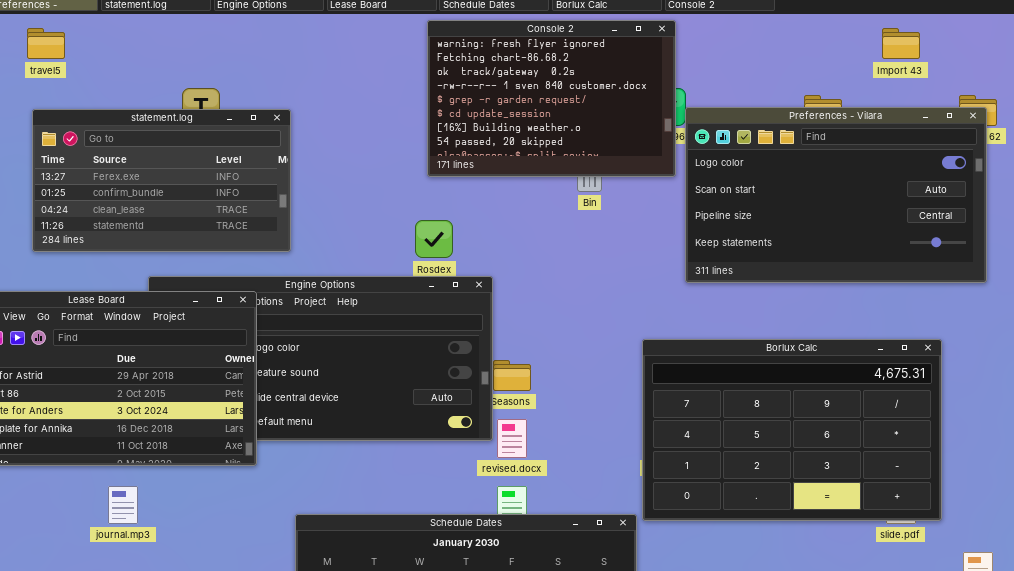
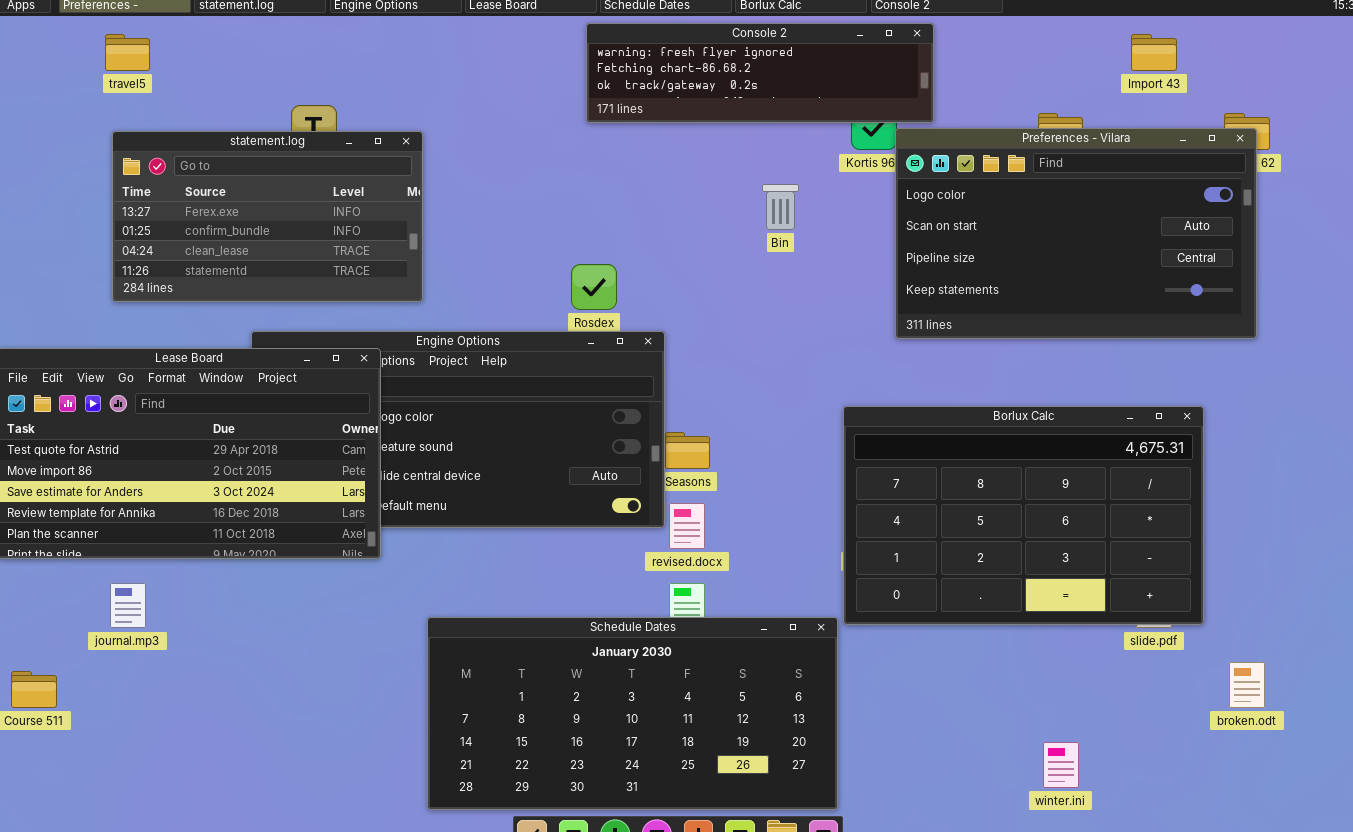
Console 2: [427,20,676,177] -> [586,23,934,123], resized
journal.mp3: [108,486,138,524] -> [110,583,146,628], moved

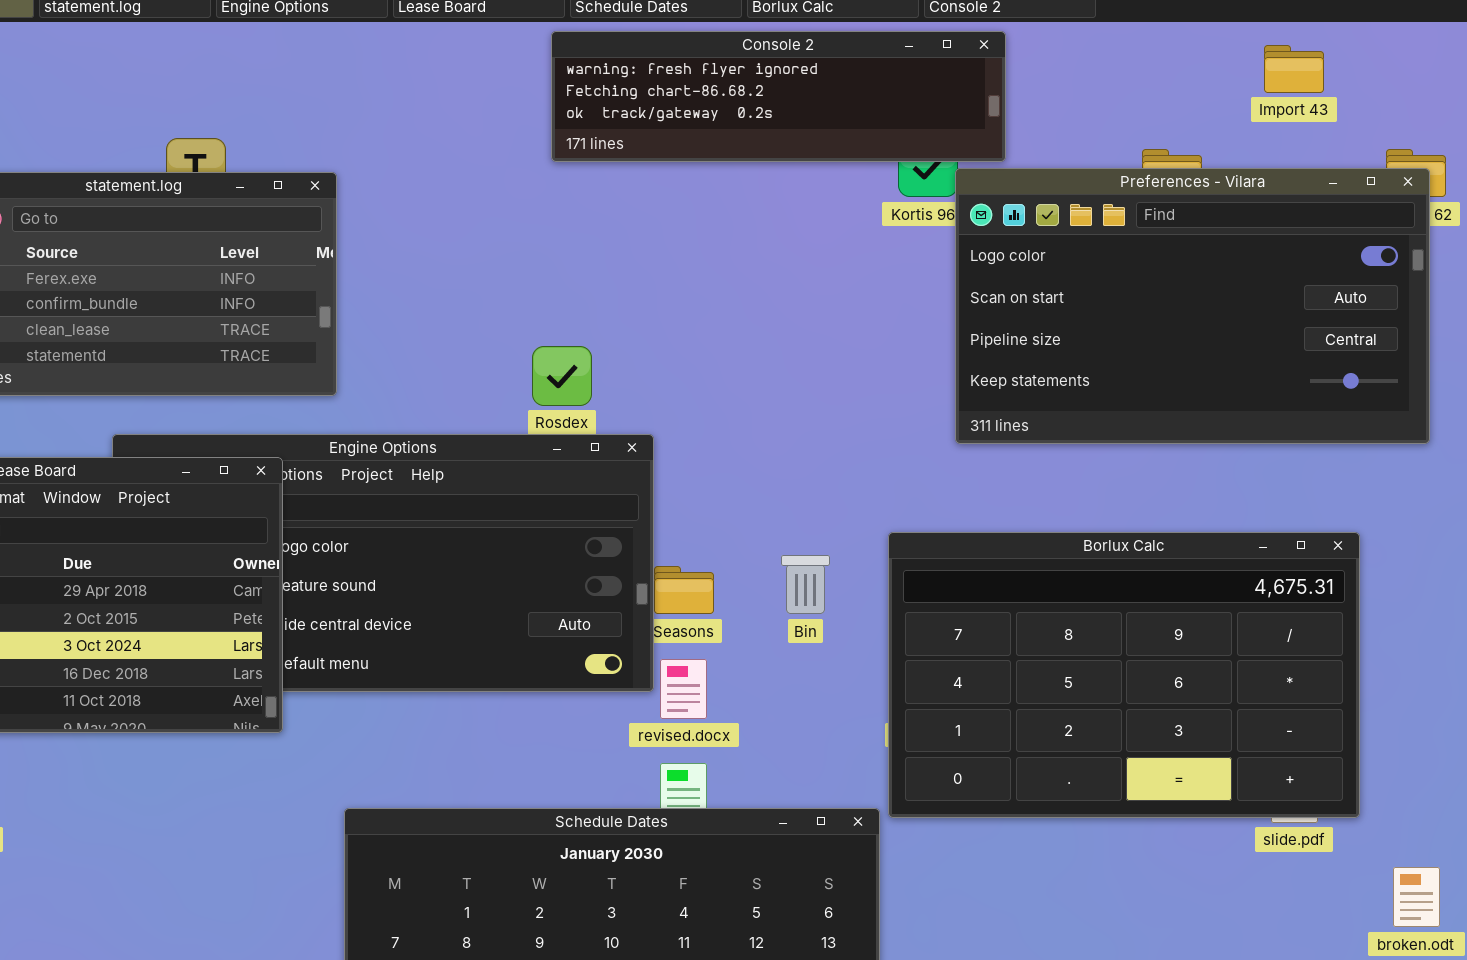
Bin: [762,184,799,230] -> [781,555,830,614], moved

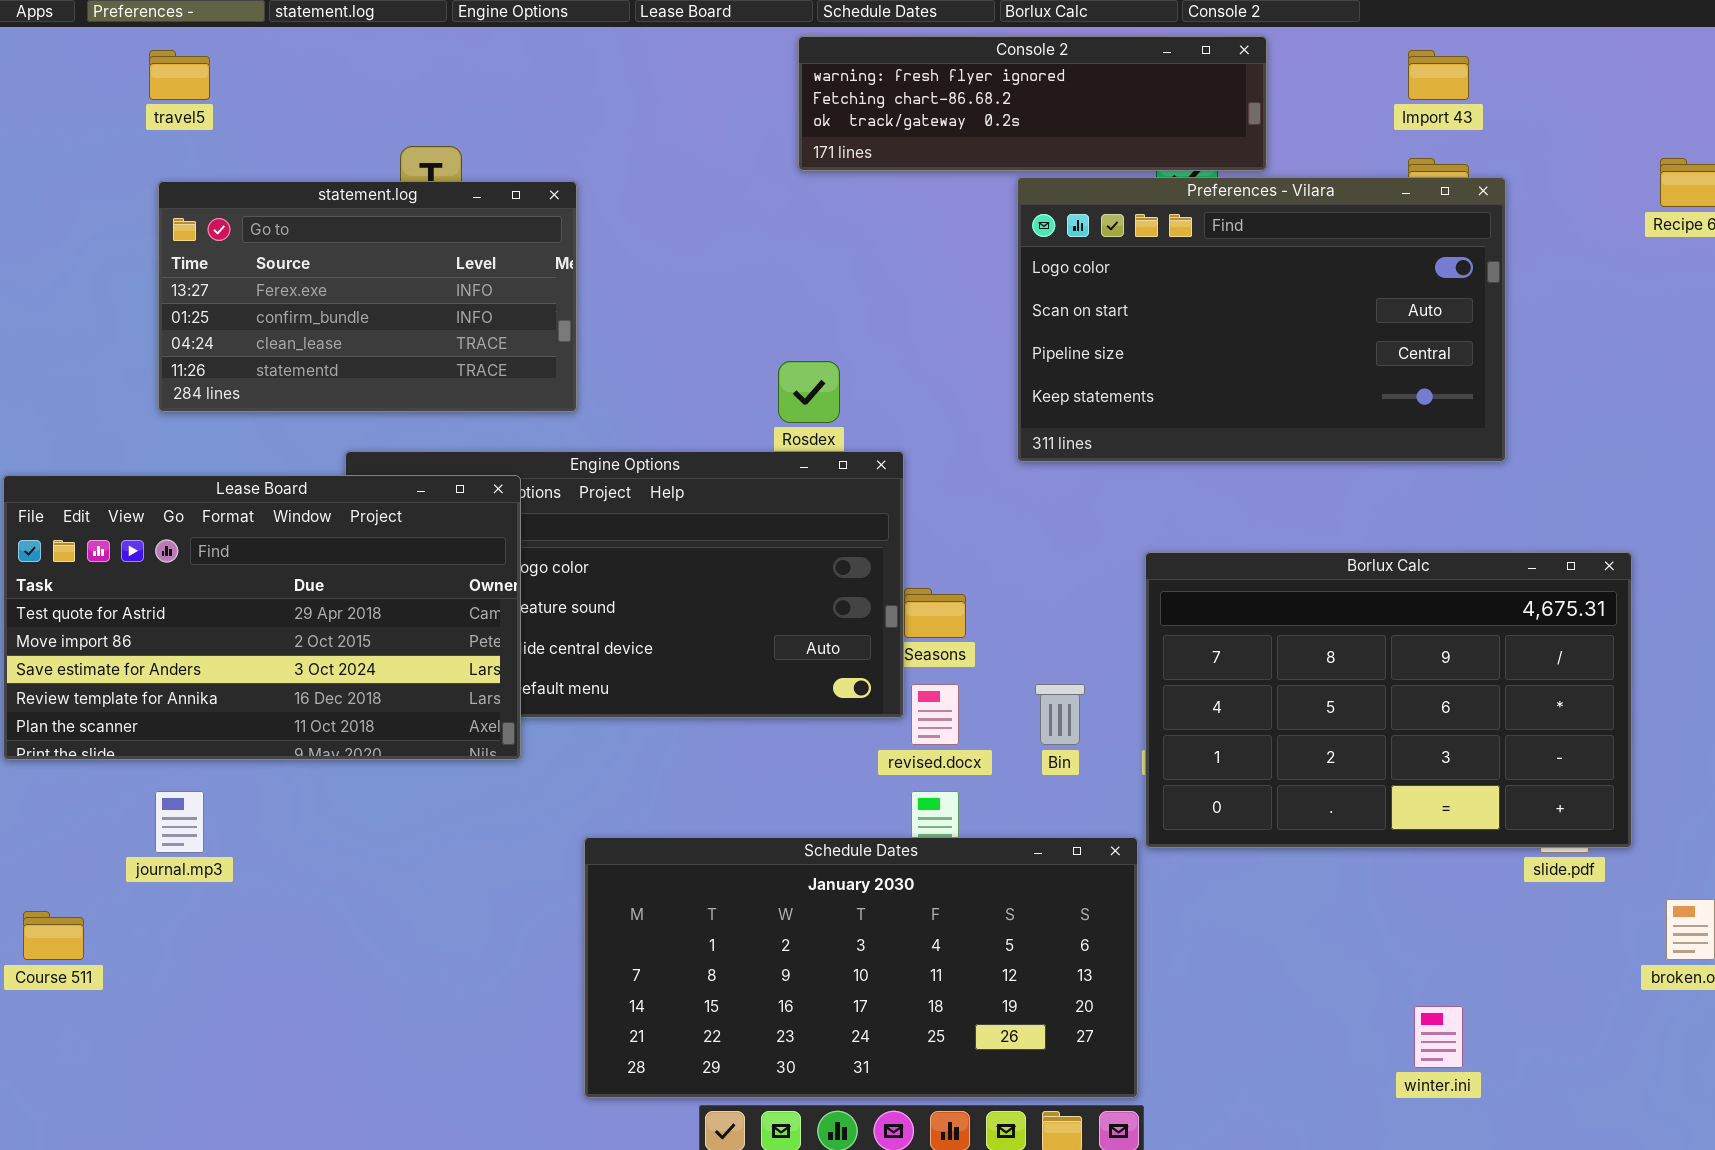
Import 43: [1264,45,1324,93] -> [1408,50,1469,100], moved
Preferences - Vilara: [955,168,1430,444] -> [1017,177,1506,462], moved
Bin: [781,555,830,614] -> [1035,684,1085,745], moved

